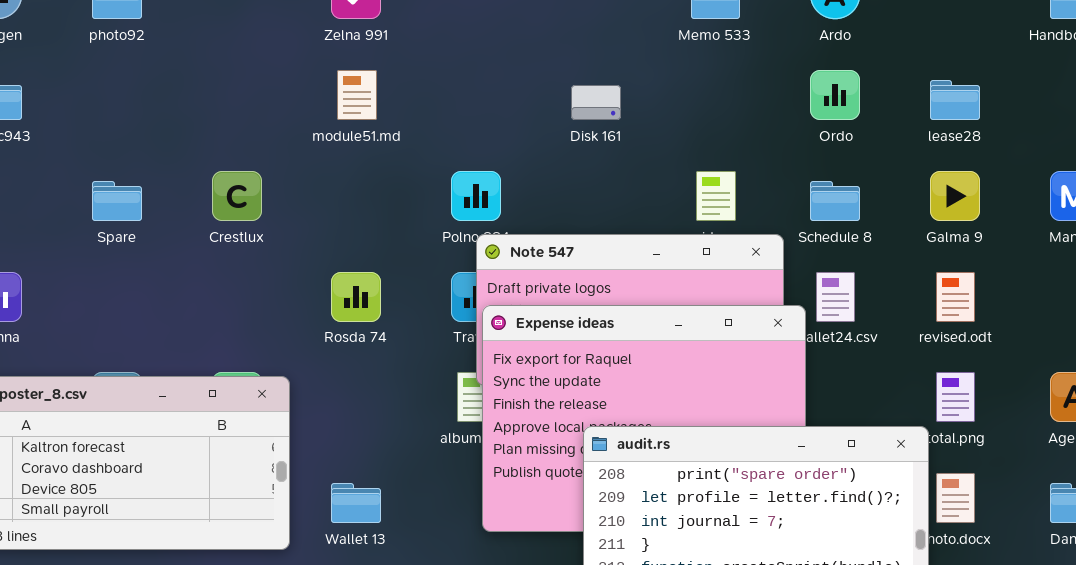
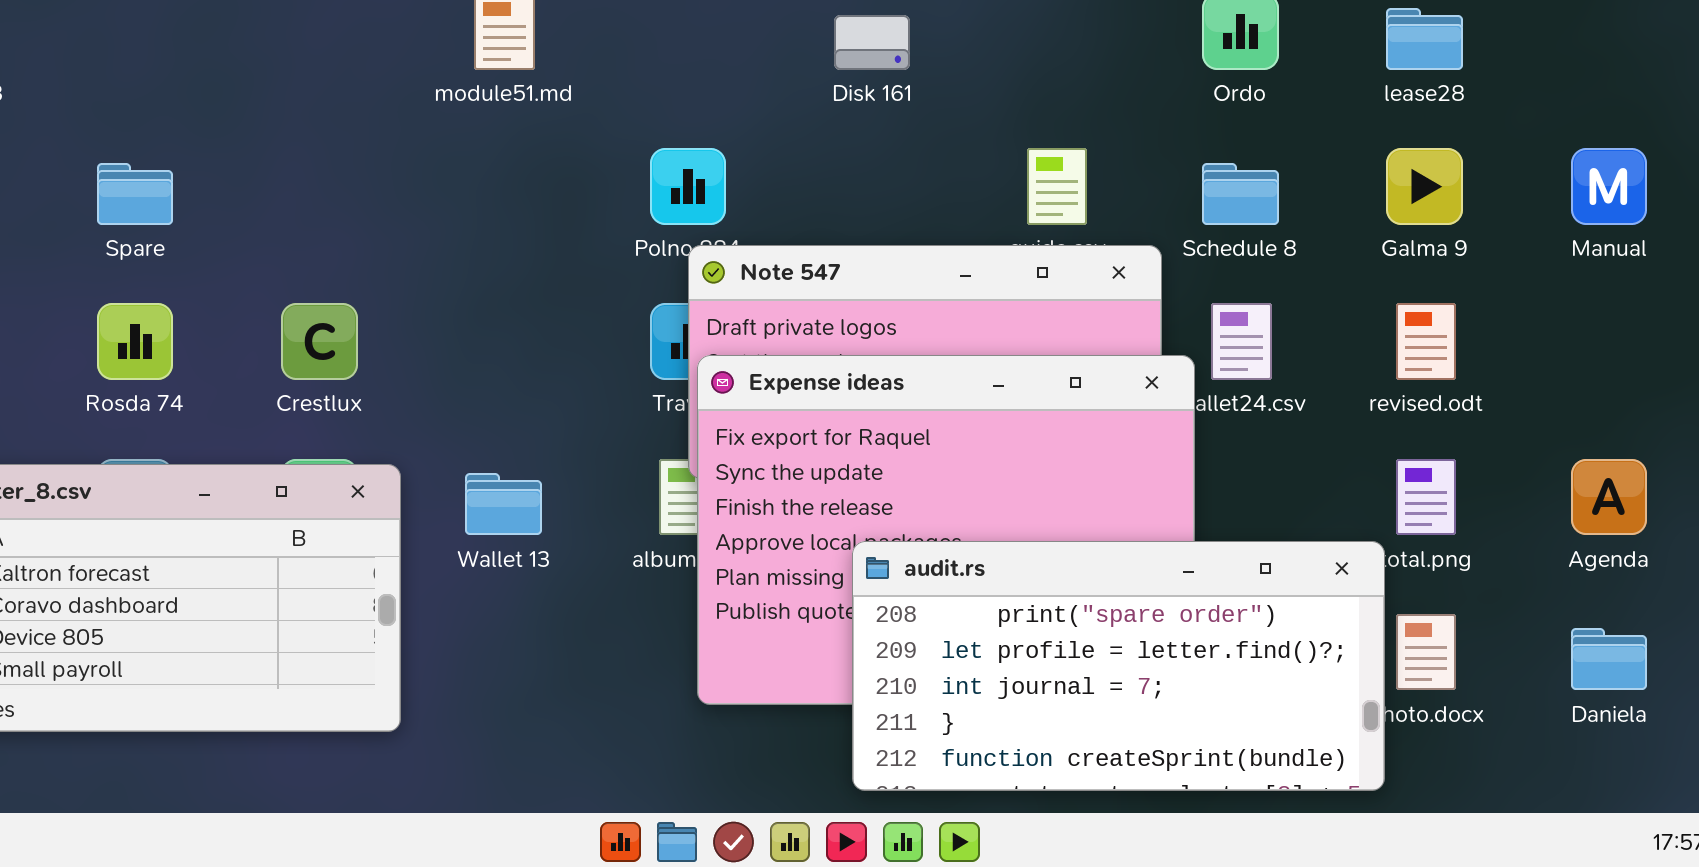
Crestlux: [212,171,262,221] -> [281,303,358,380], moved
Rosda 74: [331,272,381,322] -> [97,303,173,380], moved
Wallet 13: [331,483,381,523] -> [465,473,542,535], moved

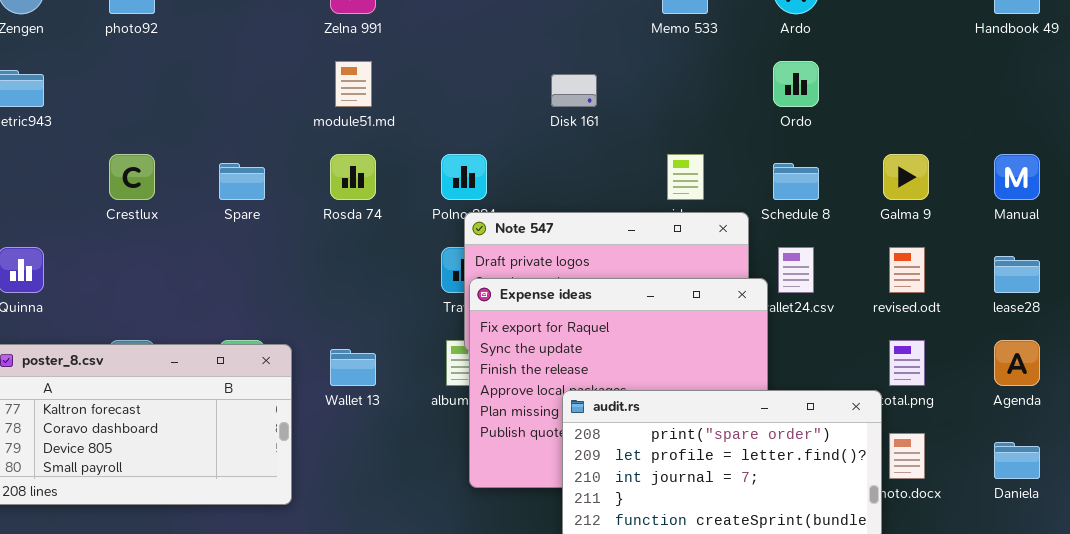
lease28: [1386,8,1463,70] -> [994,256,1040,293], moved
Spare: [97,163,173,225] -> [219,163,265,200], moved
Rosda 74: [97,303,173,380] -> [330,154,376,200], moved
Crestlux: [281,303,358,380] -> [109,154,155,200], moved

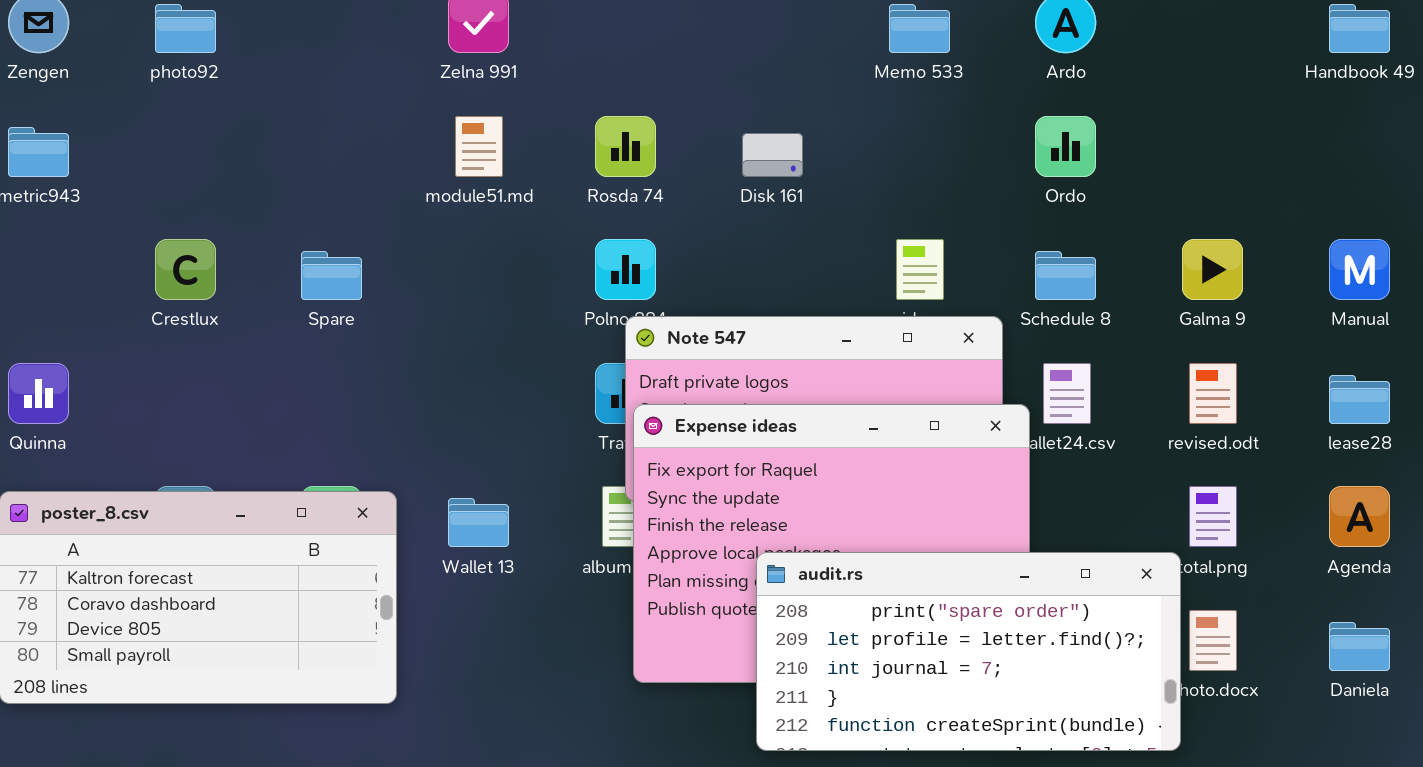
Rosda 74: [330,154,376,200] -> [595,116,656,177], moved

